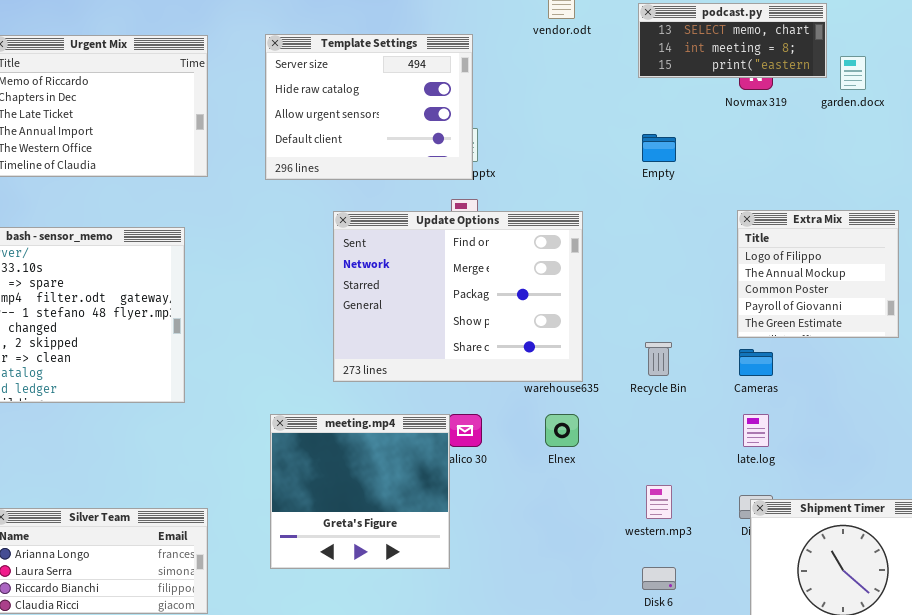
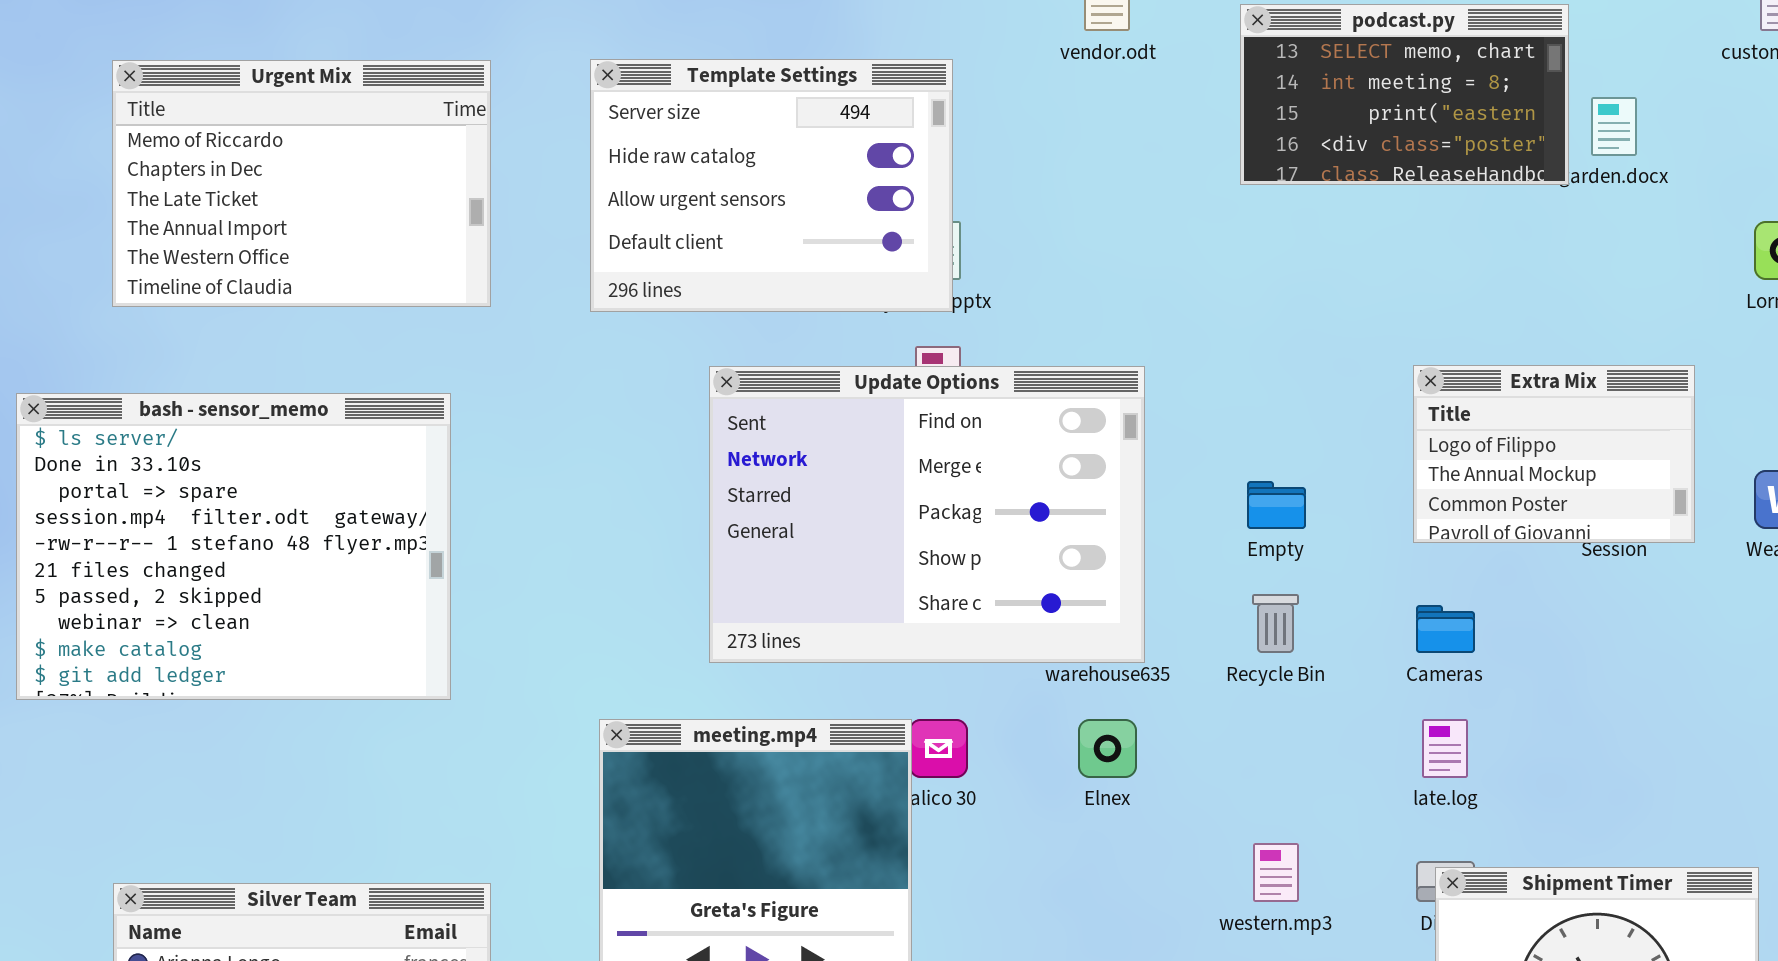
podcast.py: [638,3,827,78] -> [1240,4,1569,185], resized
Empty: [642,134,676,162] -> [1247,481,1306,529], moved
Extra Mix: [737,210,899,338] -> [1413,365,1695,543], resized

